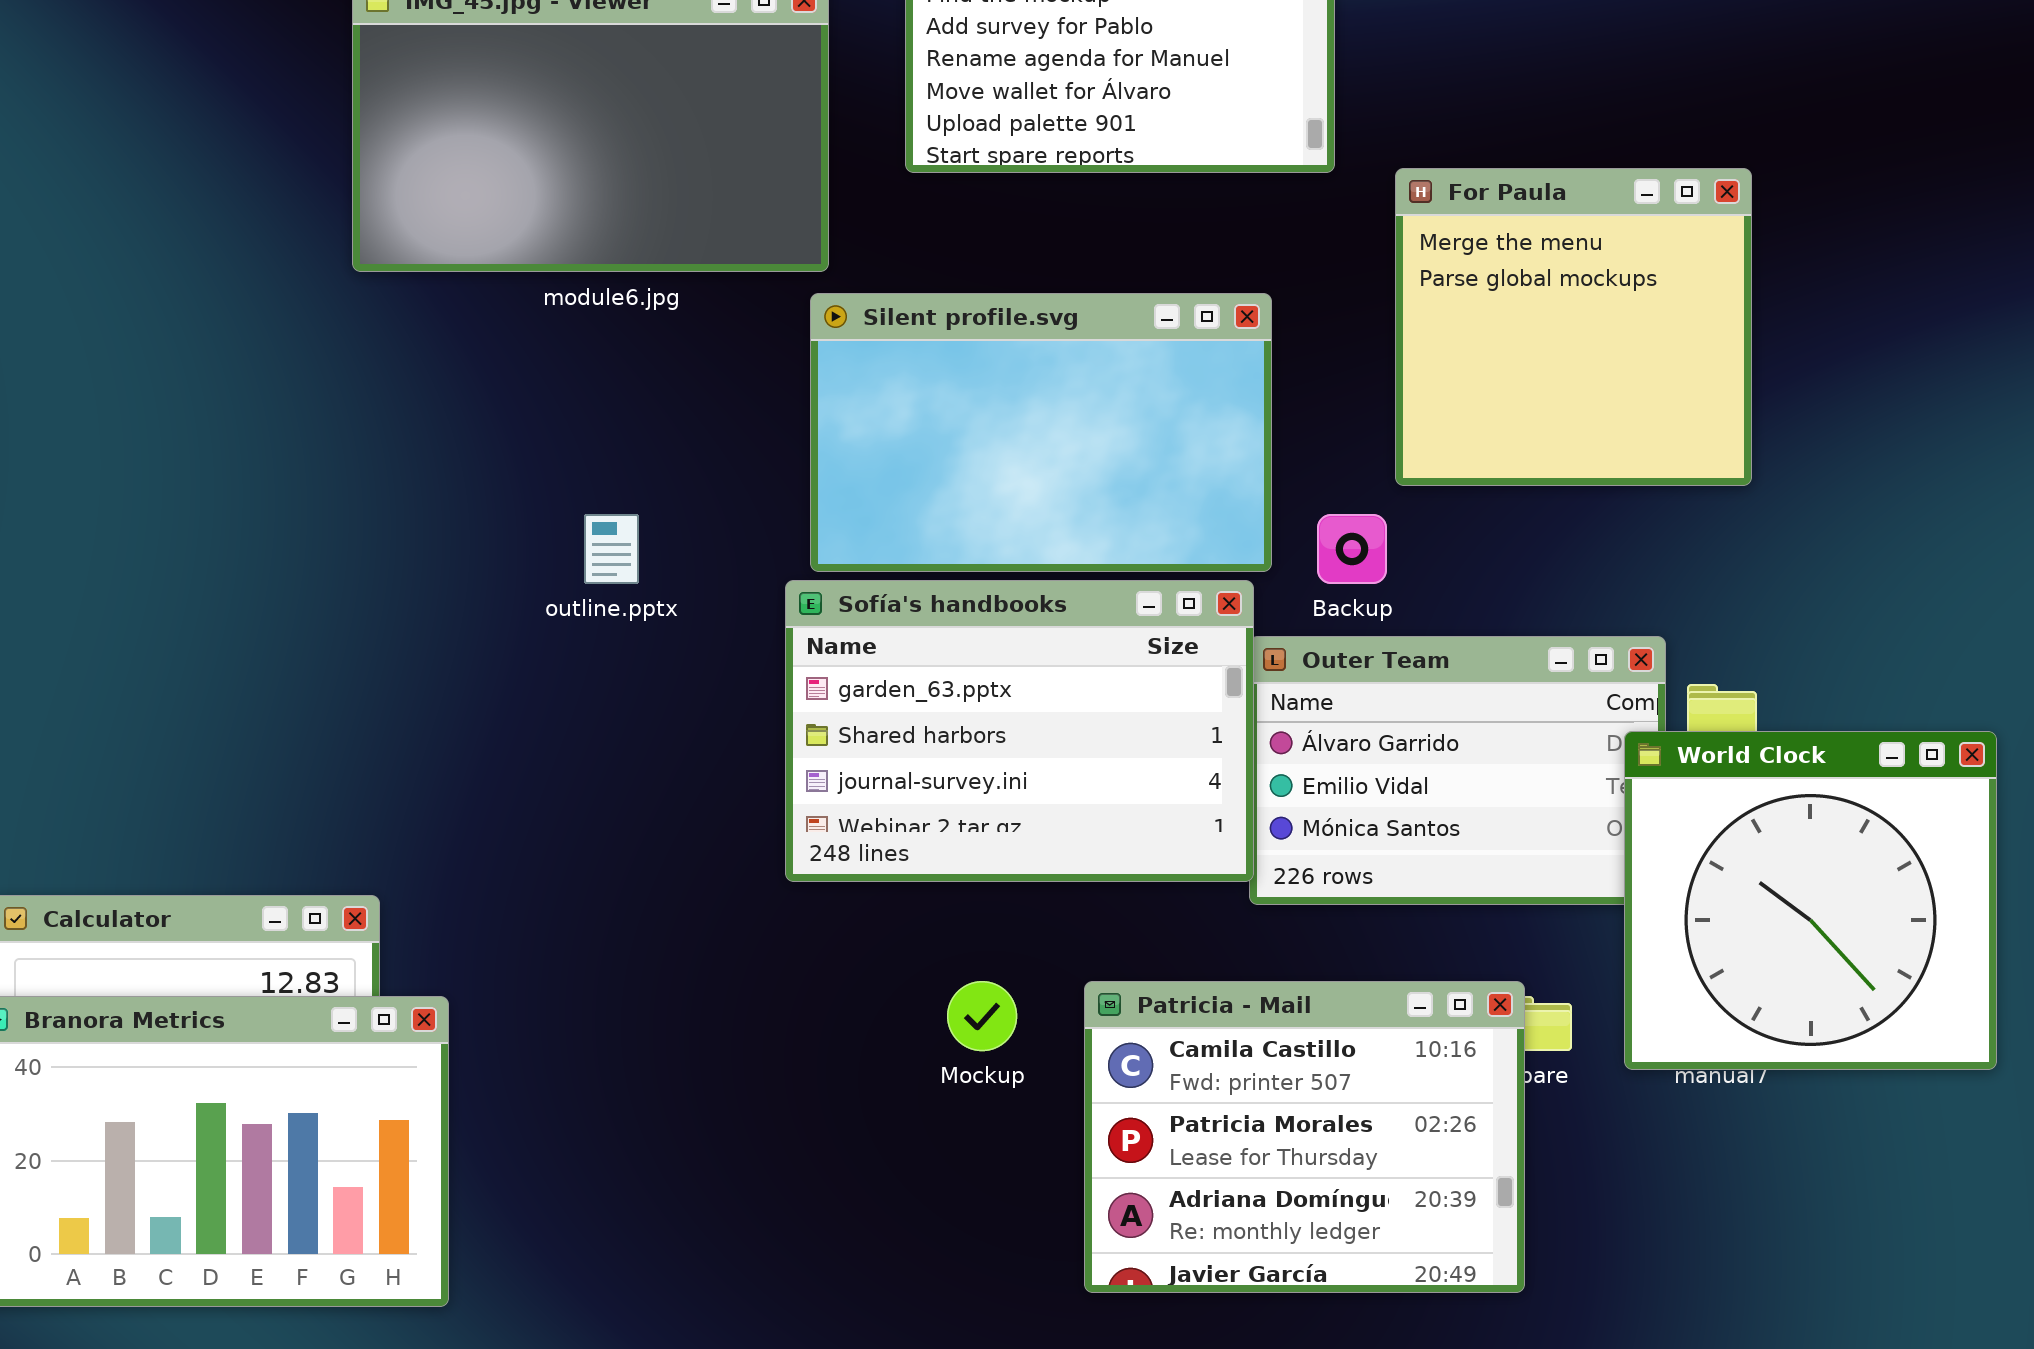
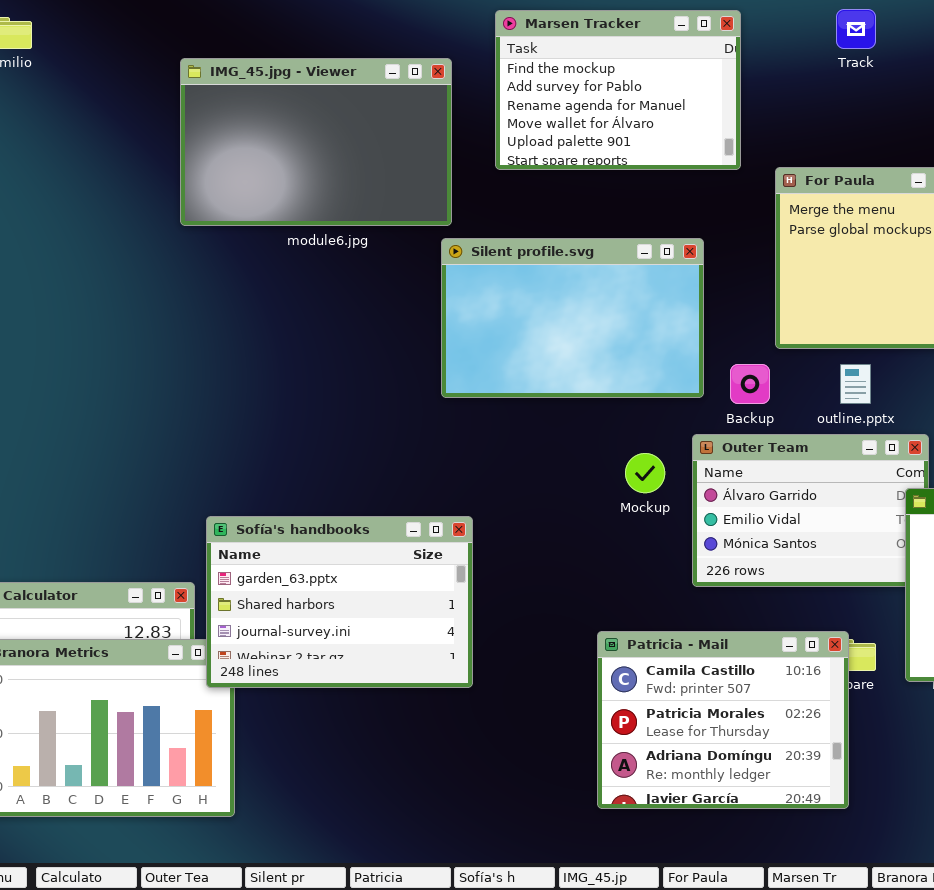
outline.pptx: [584,514,639,584] -> [840,364,871,404], moved
Sofía's handbooks: [785,580,1254,882] -> [206,516,473,688], moved
Mockup: [947,981,1017,1051] -> [625,453,665,493], moved

